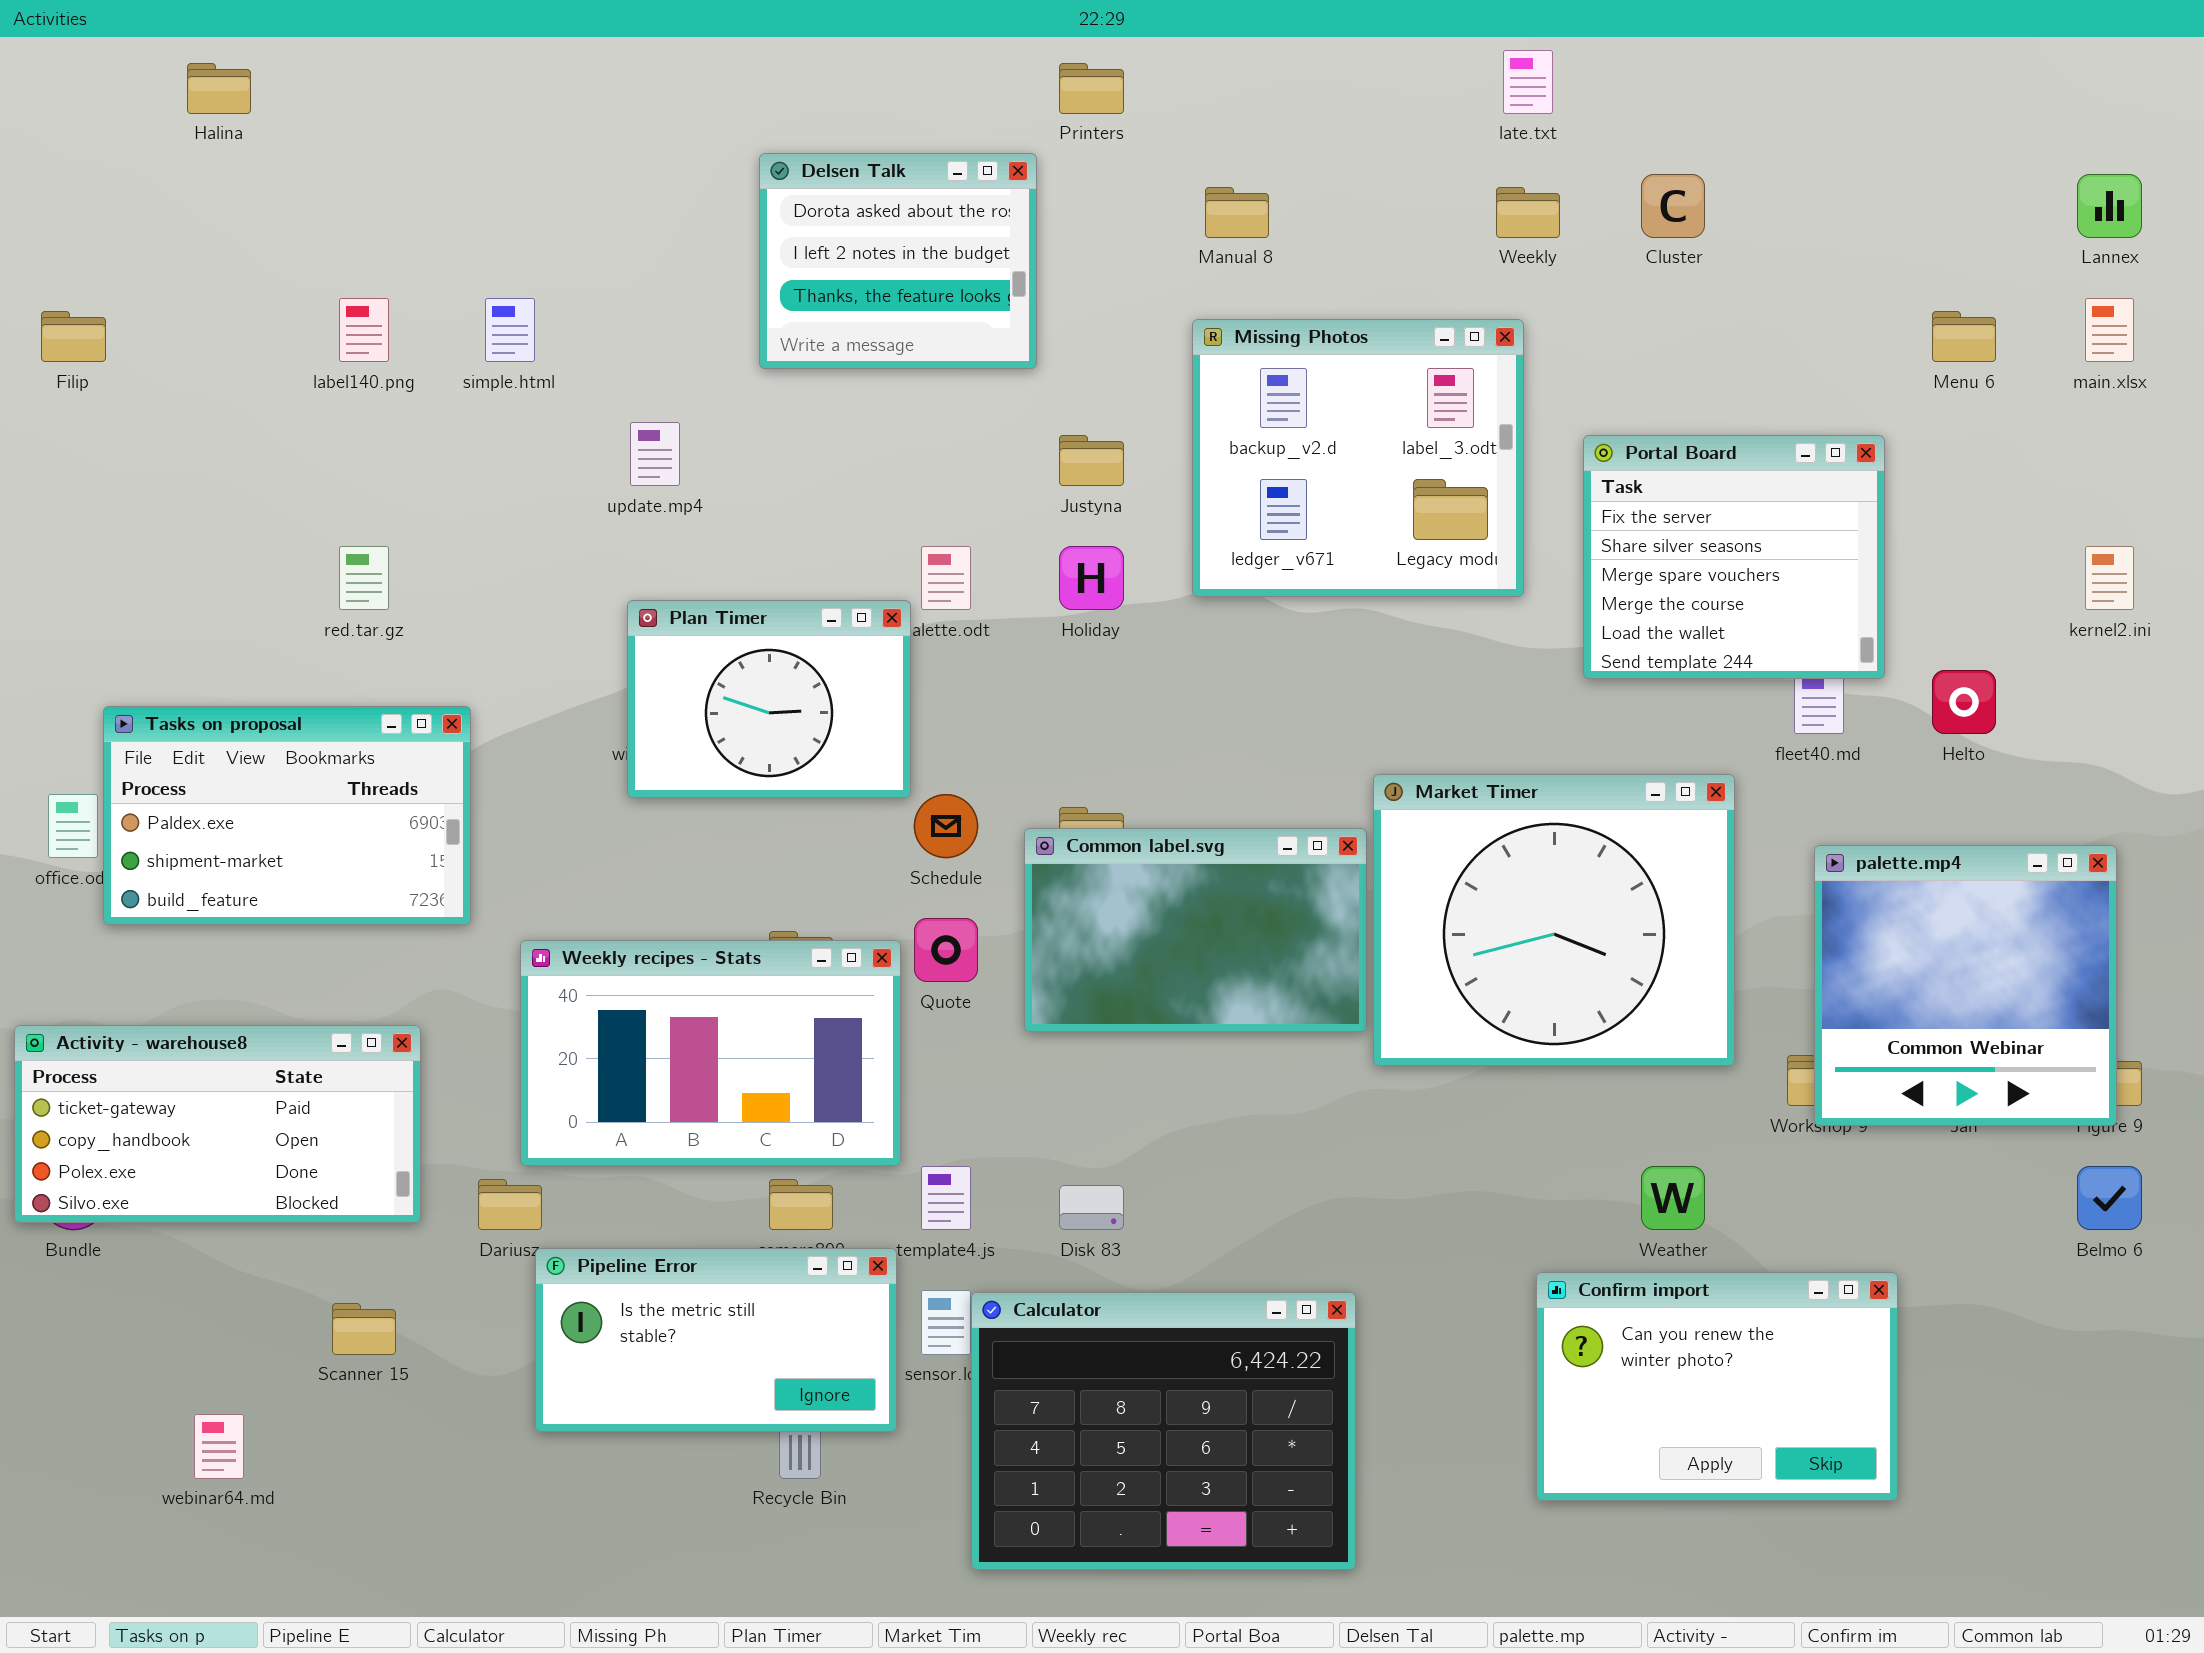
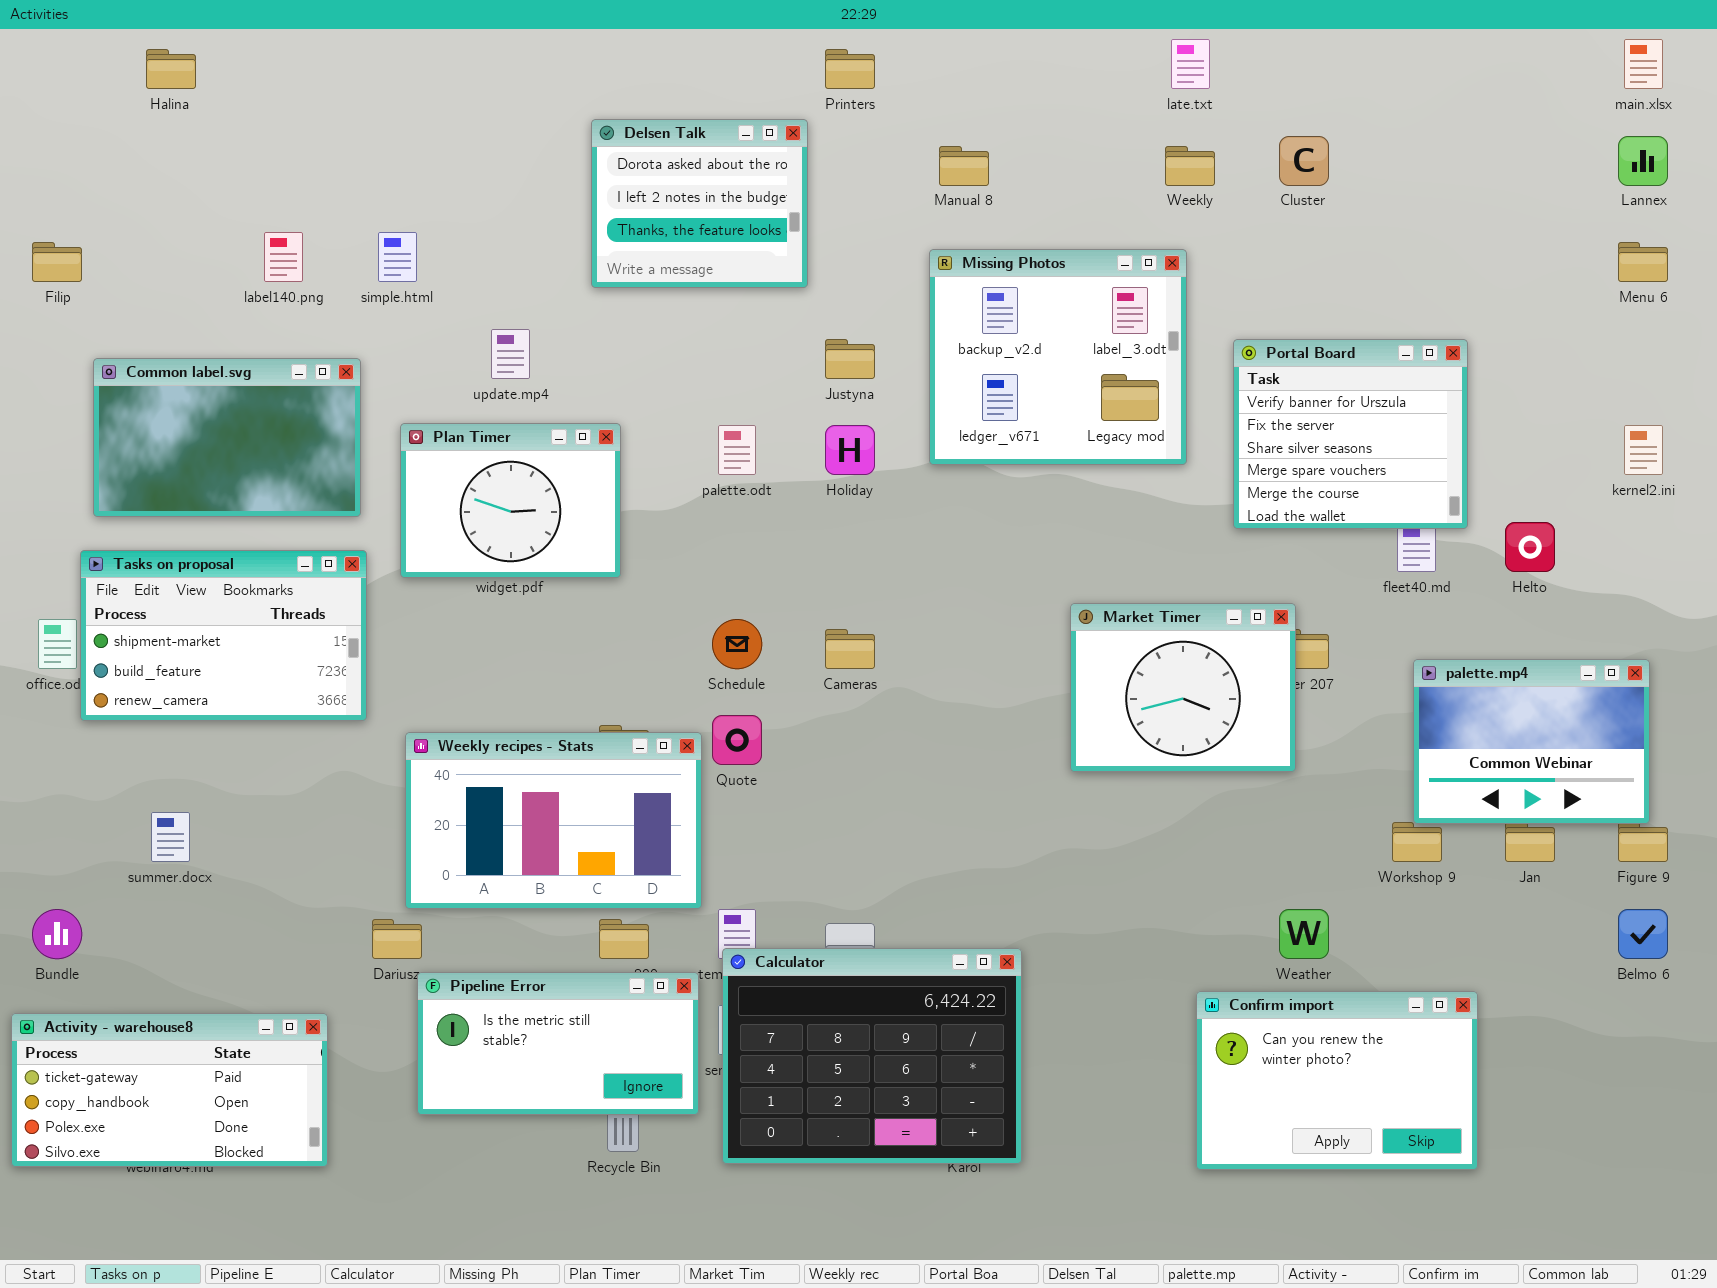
main.xlsx: [2085,298,2134,362] -> [1624,39,1663,89], moved
Menu 6: [1932,311,1996,362] -> [1618,242,1668,282], moved
Portal Board: [1583,435,1885,679] -> [1233,339,1468,529], scrolled up 1 row
Plan Timer: [627,600,911,798] -> [400,423,621,578], moved
Tasks on proposal: [103,706,471,925] -> [80,550,367,721], scrolled down 1 row
Market Timer: [1373,774,1735,1066] -> [1070,603,1296,772], resized
Common label.svg: [1024,828,1367,1032] -> [93,358,361,517], moved
palette.mp4: [1814,845,2117,1126] -> [1413,659,1650,824], resized
Activity - warehouse8: [14,1025,421,1223] -> [11,1013,328,1167], moved
Calculator: [971,1292,1356,1570] -> [722,948,1022,1164], moved

